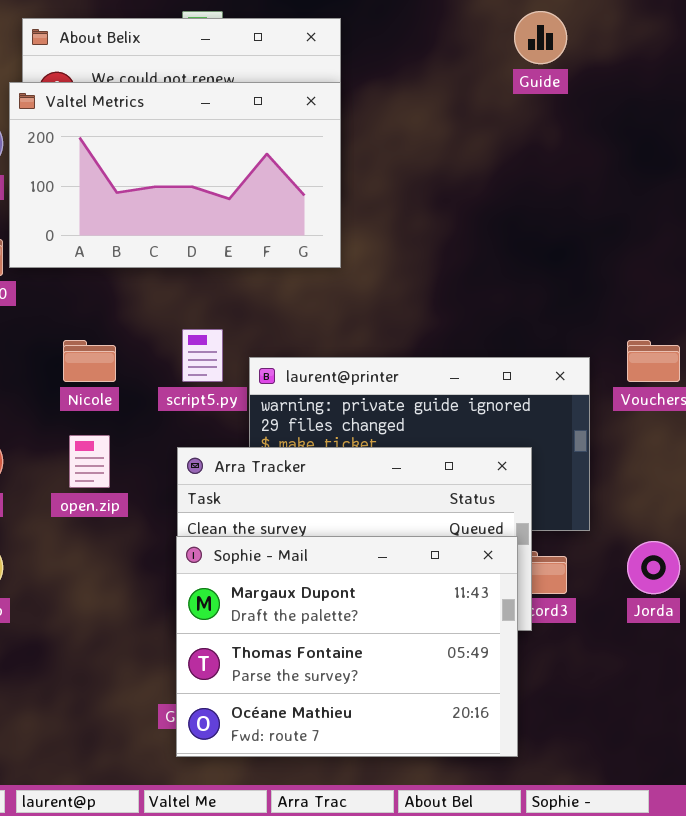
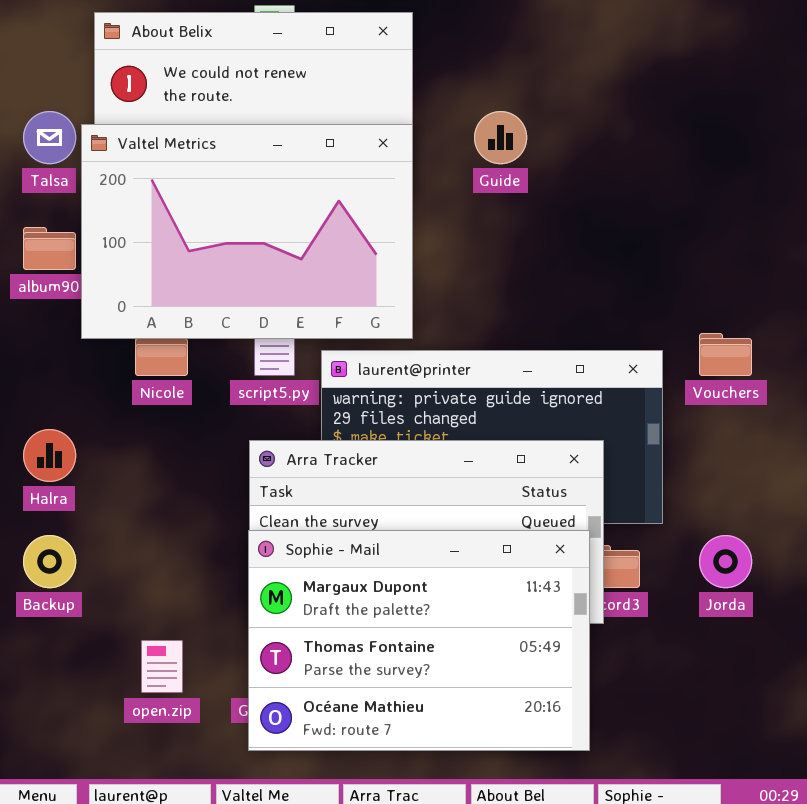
Guide: [514,11,567,64] -> [474,111,527,164], moved
Valtel Metrics: [9,82,341,268] -> [81,124,413,339], moved, resized
open.zip: [69,435,110,488] -> [141,640,183,693], moved

